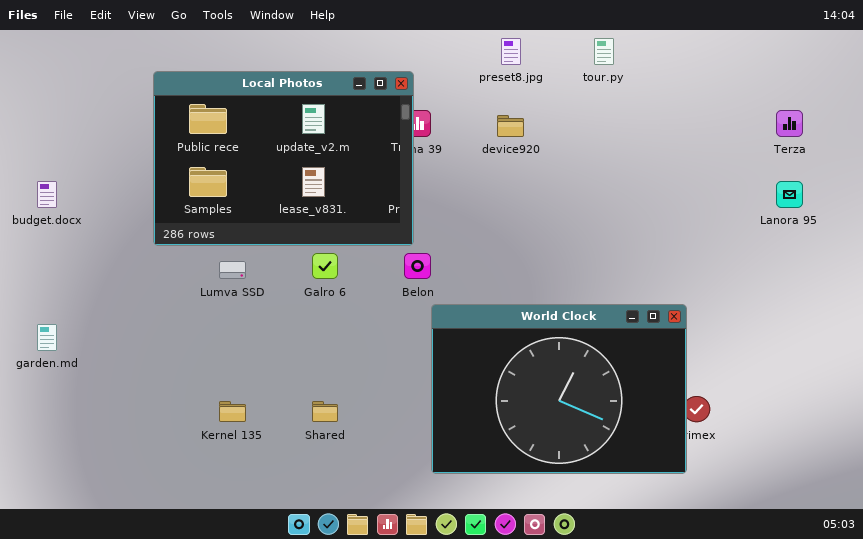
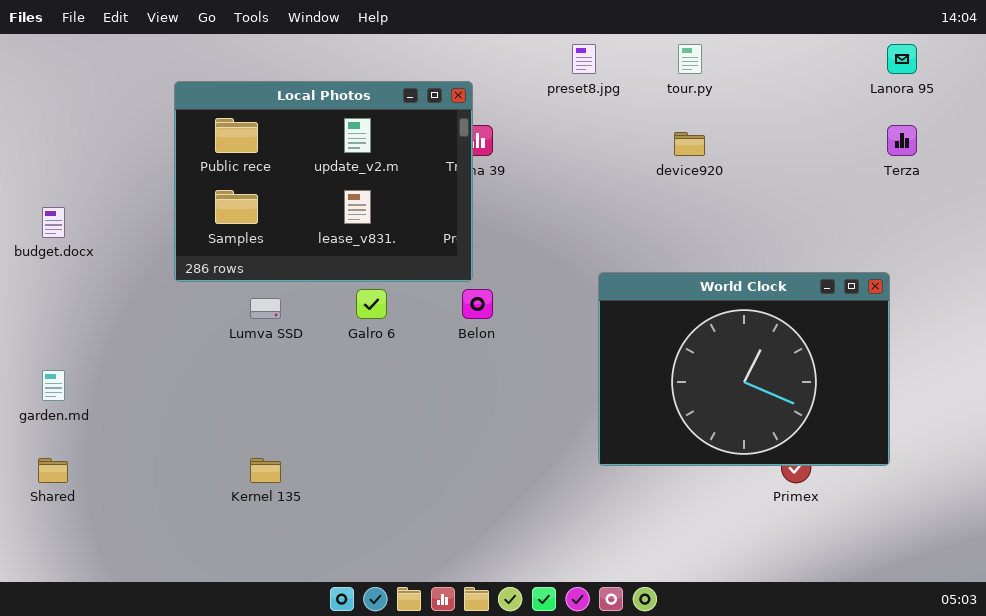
device920: [497,115,524,137] -> [674,132,705,156], moved
Lanora 95: [776,181,803,208] -> [887,44,917,74], moved
World Clock: [431,304,687,474] -> [598,272,890,466], moved
Shared: [312,401,338,422] -> [38,458,68,483], moved

